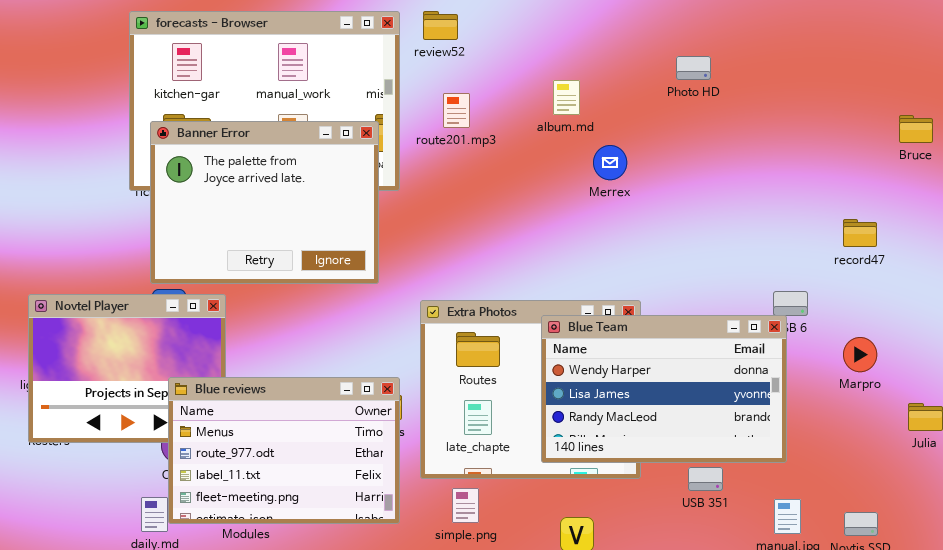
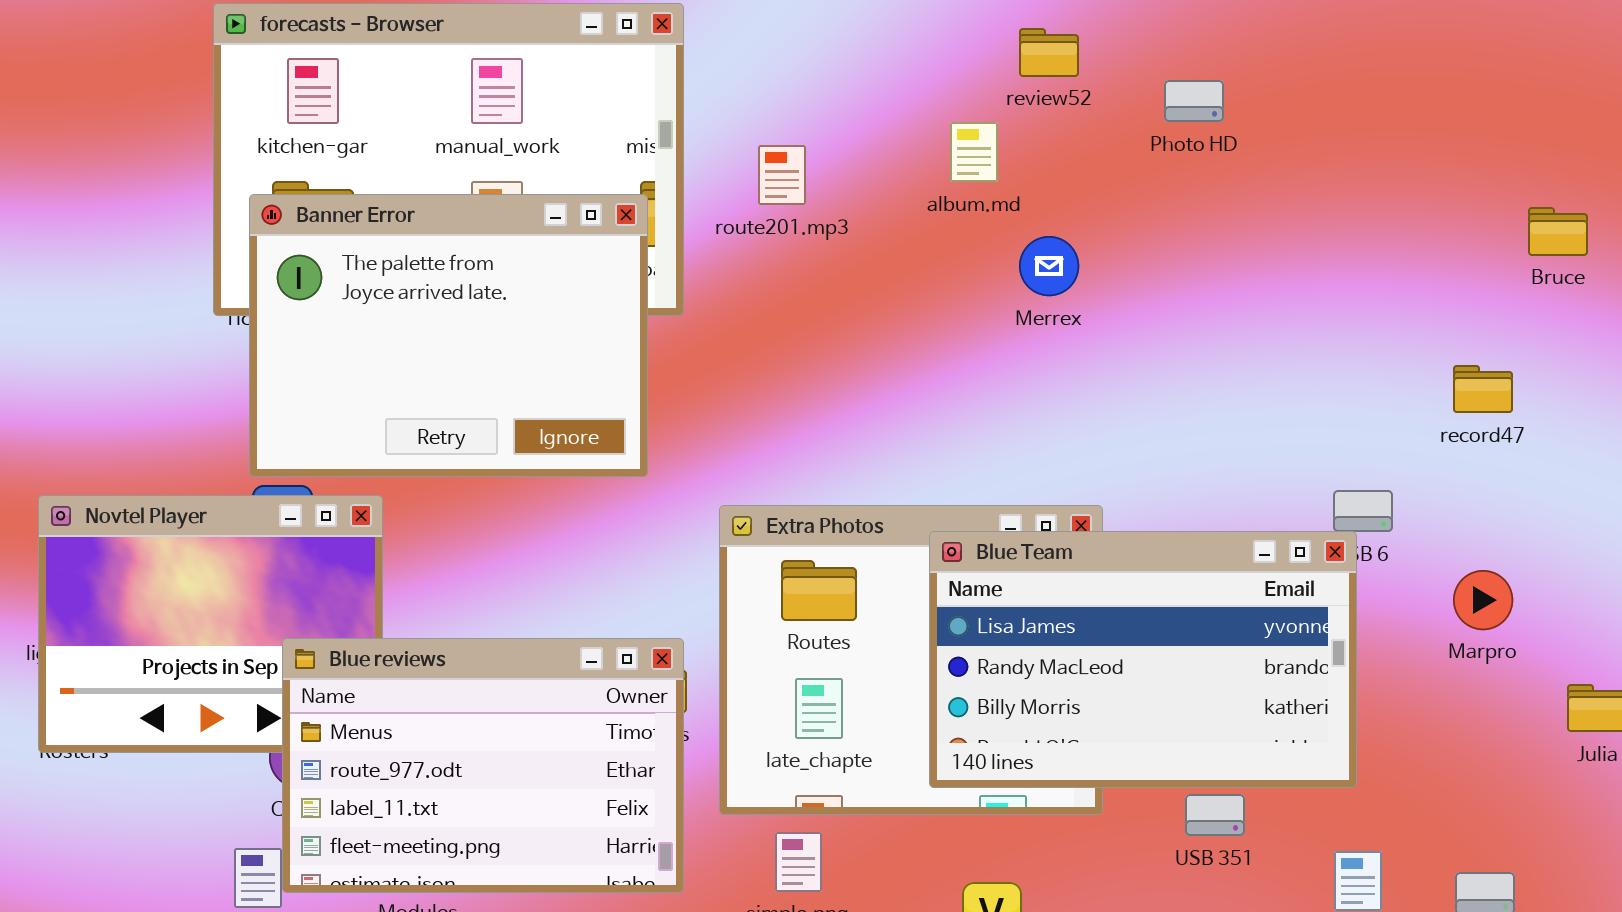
review52: [423,11,458,40] -> [1019,28,1079,77], moved
Bruce: [899,115,933,143] -> [1528,207,1588,256], moved
Blue Team: [541,315,787,463] -> [929,531,1357,788], scrolled down 1 row

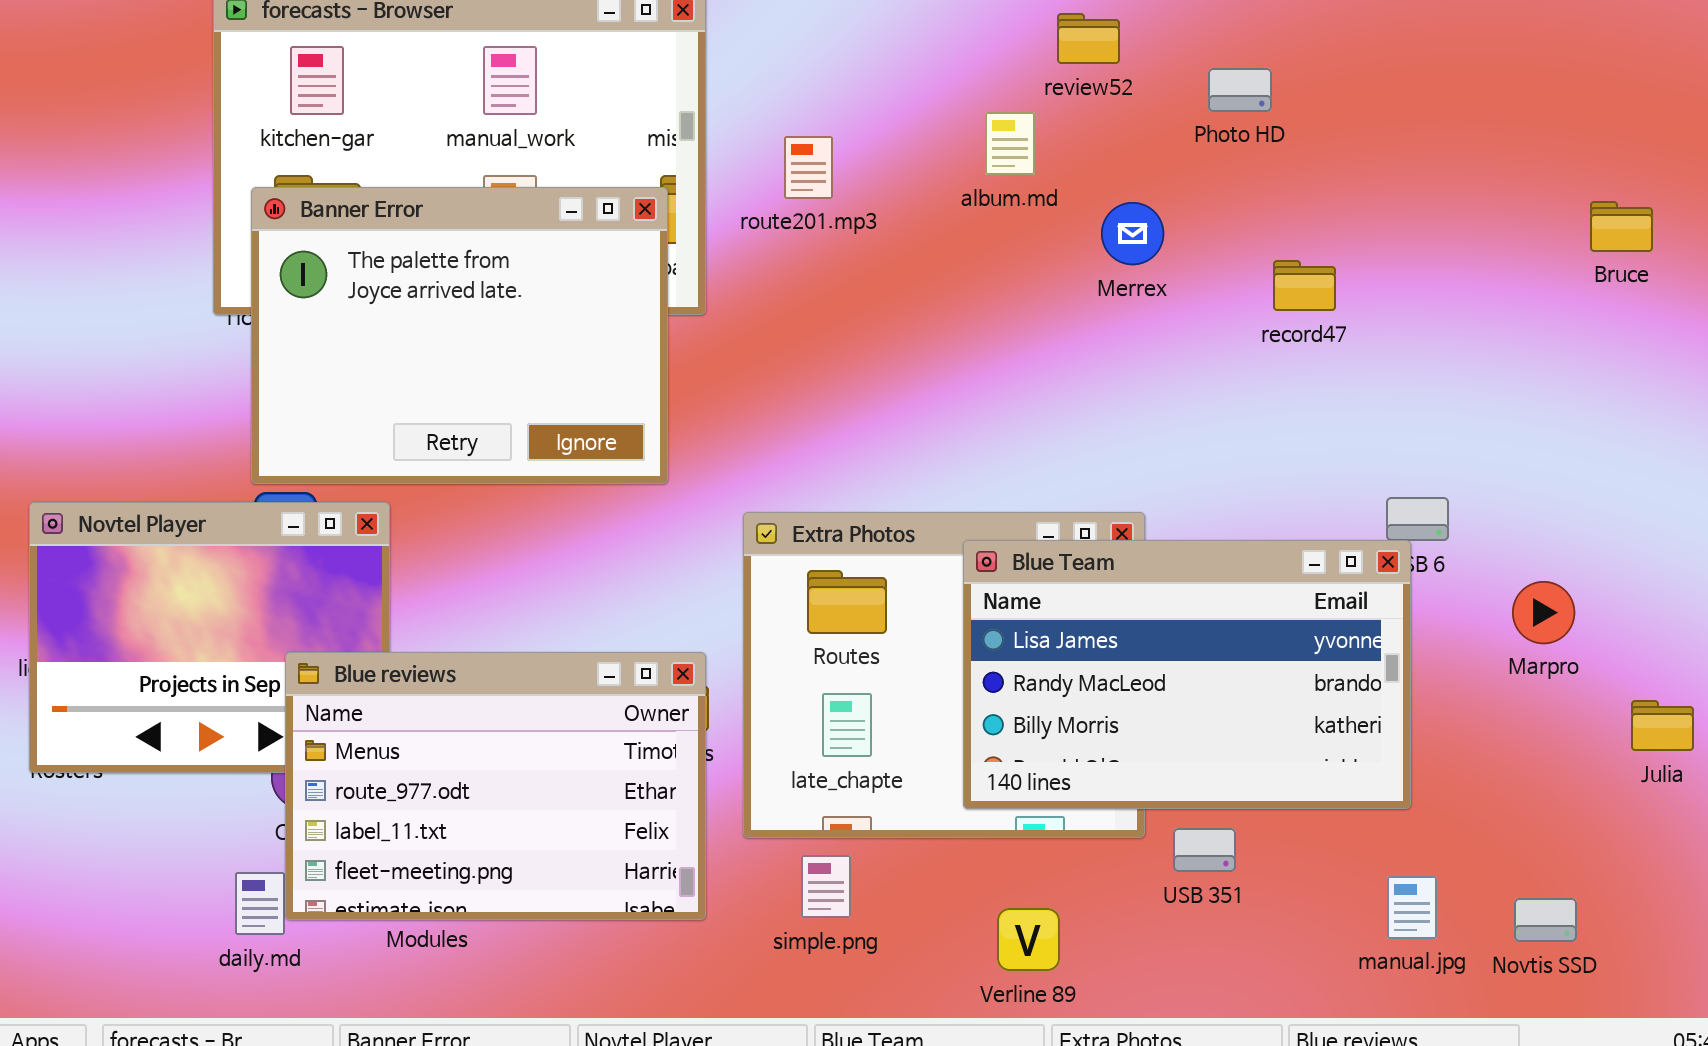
Merrex: [1019,236,1079,296] -> [1101,202,1164,265], moved
record47: [1453,365,1513,413] -> [1273,260,1336,311], moved
USB 351: [1185,794,1245,836] -> [1173,828,1236,872], moved

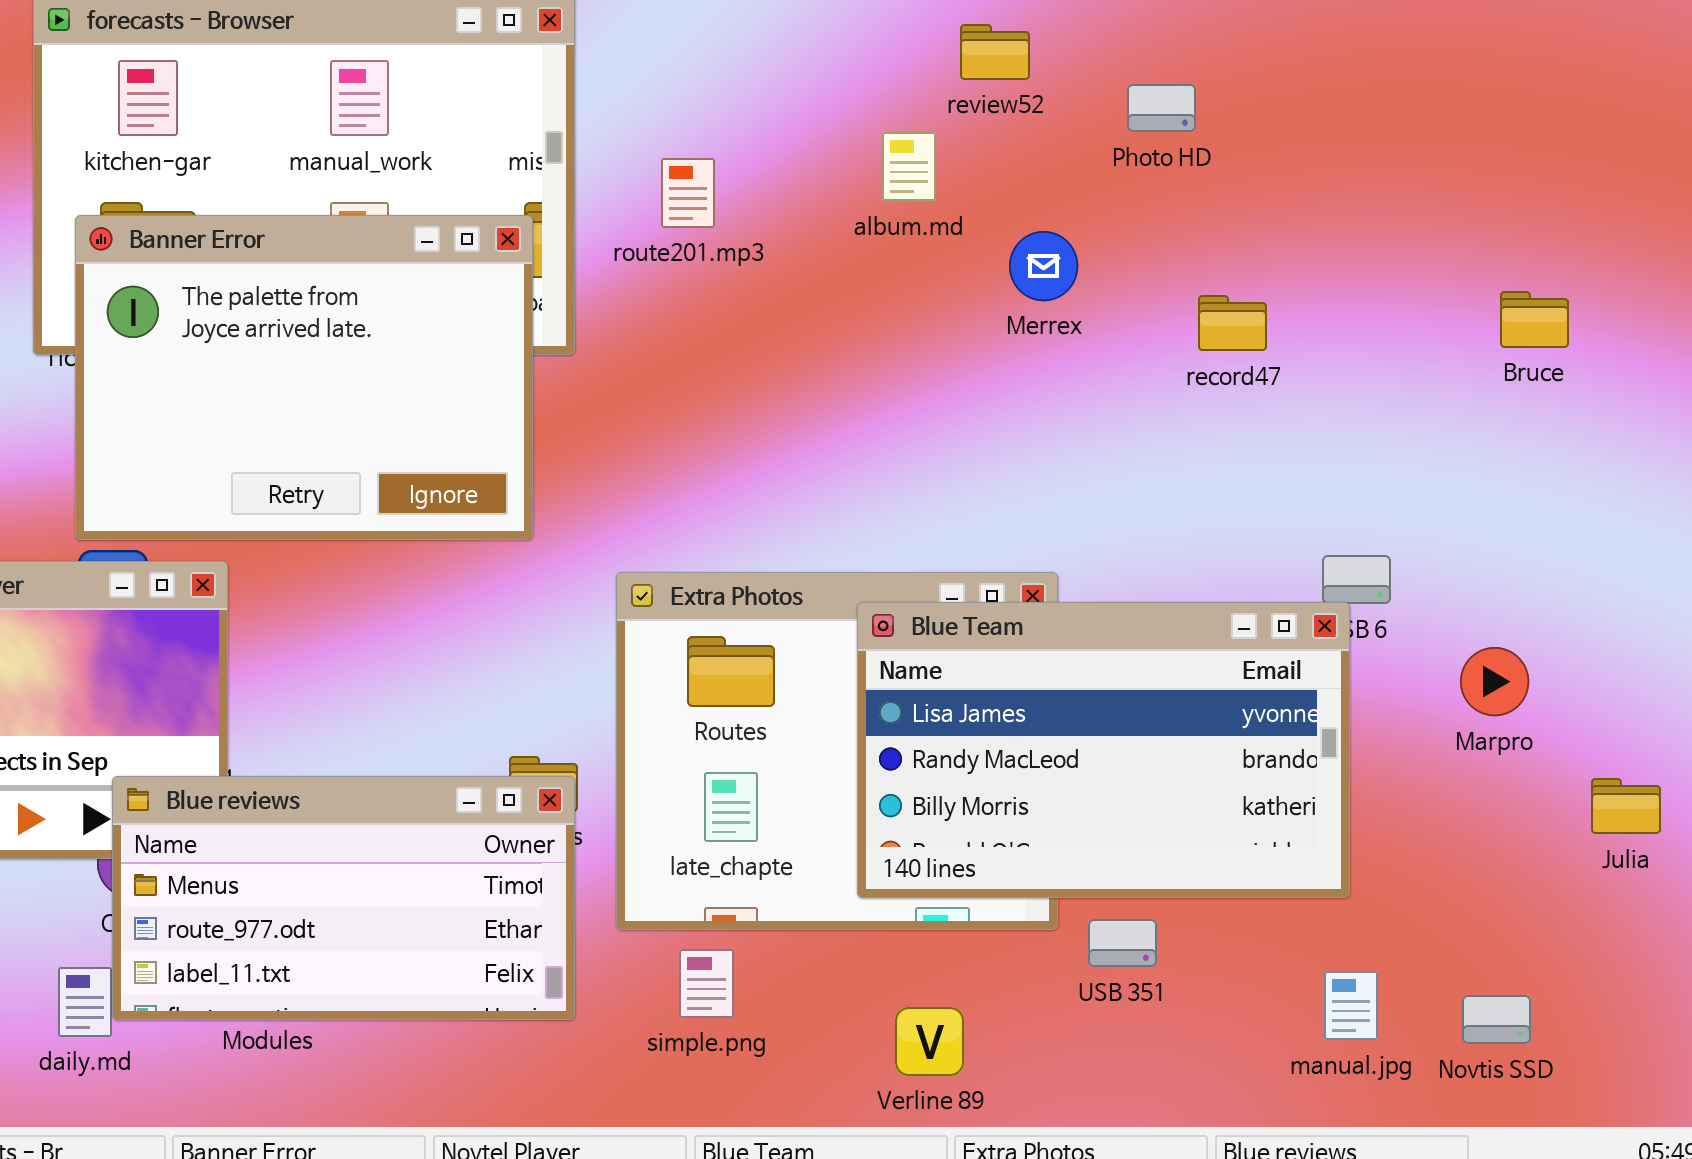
Bruce: [1590,201,1653,252] -> [1500,291,1569,348], moved
Blue reviews: [285,652,706,920] -> [112,776,575,1020], resized

